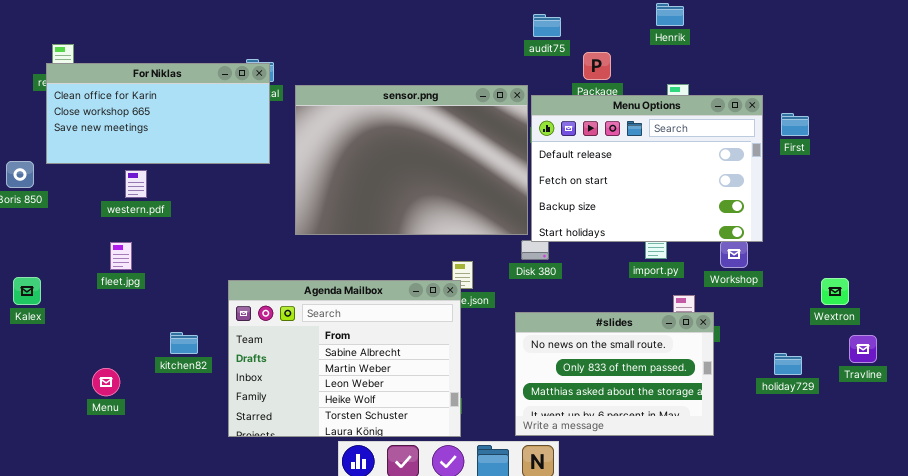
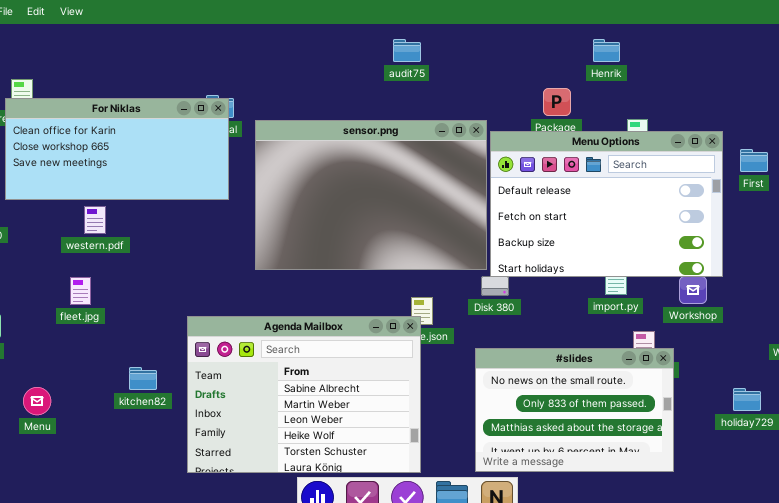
Henrik: [656,3,684,26] -> [593,39,620,62], moved
audit75: [533,14,561,37] -> [393,39,421,62], moved
Menu: [92,368,120,396] -> [23,387,51,415], moved

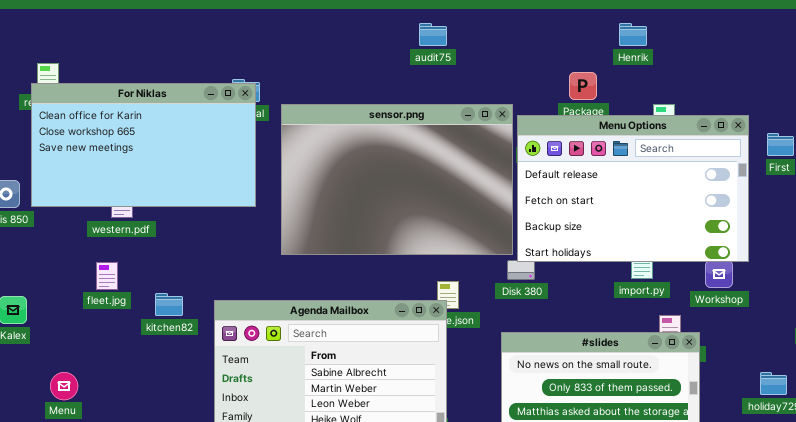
For Niklas: [5,98,229,200] -> [31,83,256,207], resized
kitchen82: [129,367,157,390] -> [155,293,183,316], moved

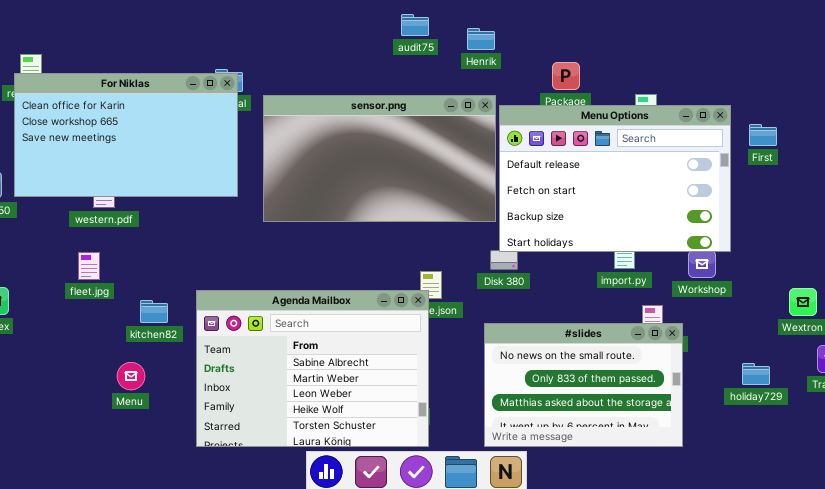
Henrik: [619,23,647,46] -> [467,28,495,50], moved
sensor.png: [281,104,513,255] -> [263,95,496,222], resized
kitchen82: [155,293,183,316] -> [140,300,168,323], moved
Menu: [50,372,78,400] -> [117,362,145,390], moved

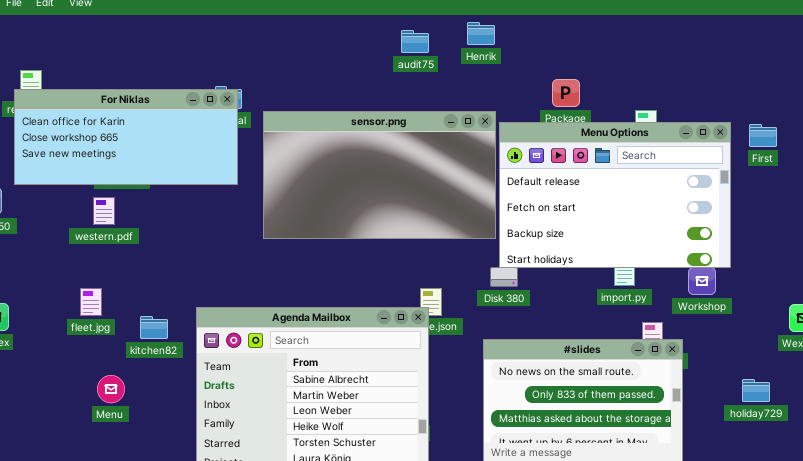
Henrik: [467,28,495,50] -> [467,22,495,45], moved
For Niklas: [14,73,238,197] -> [14,89,238,185], resized
First: [749,124,777,146] -> [749,124,777,147], moved
fleet.jpg: [78,252,100,280] -> [80,288,102,316], moved
Menu: [117,362,145,390] -> [97,375,125,403], moved

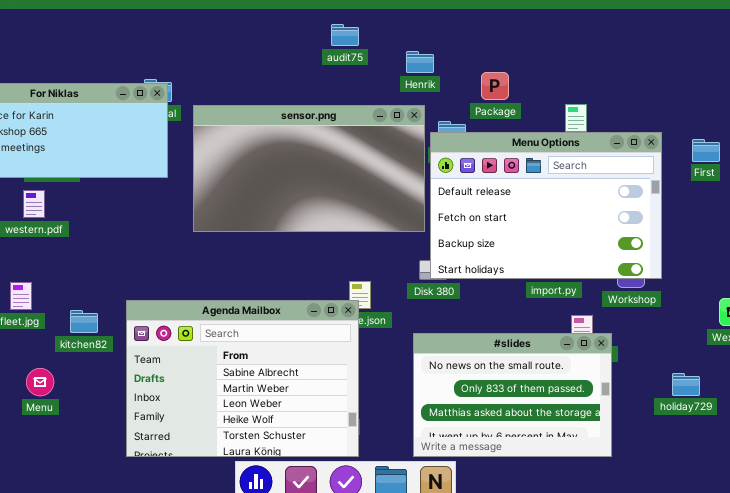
Henrik: [467,22,495,45] -> [406,51,434,73], moved
Menu Options: [499,122,731,268] -> [430,132,662,279], moved
First: [749,124,777,147] -> [692,139,720,162], moved

